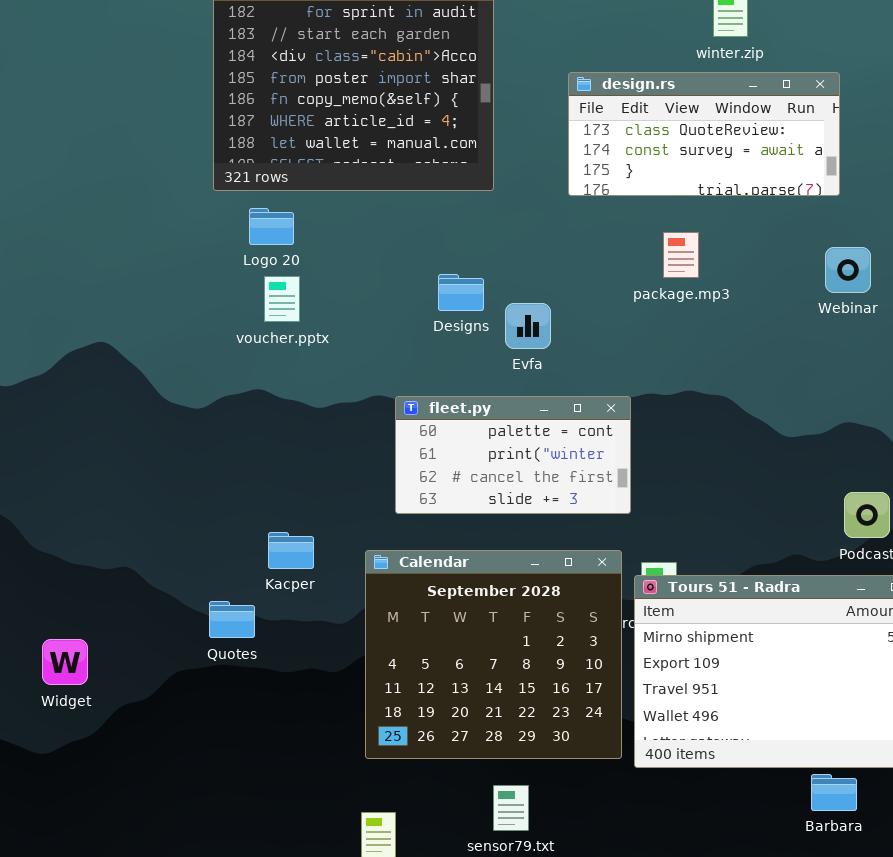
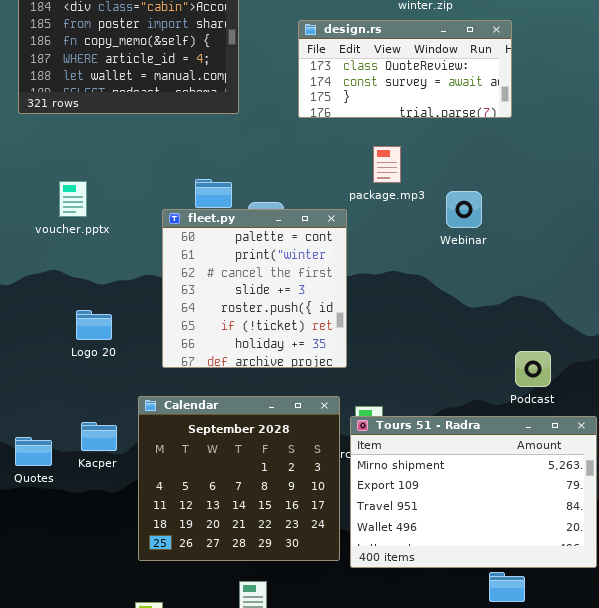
Logo 20: [249,208,294,245] -> [76,310,112,340], moved
Webinar: [825,247,871,293] -> [446,191,482,228], moved
fleet.py: [395,396,631,514] -> [162,209,347,368], resized
Kacper: [268,532,314,569] -> [81,422,117,451], moved

